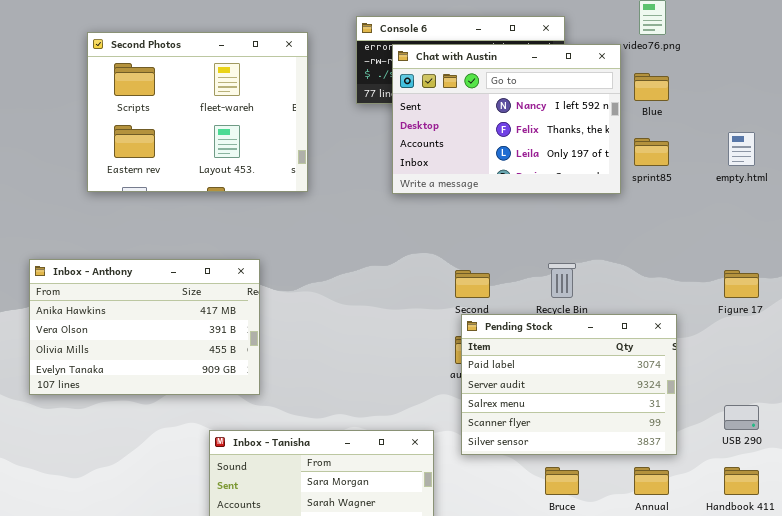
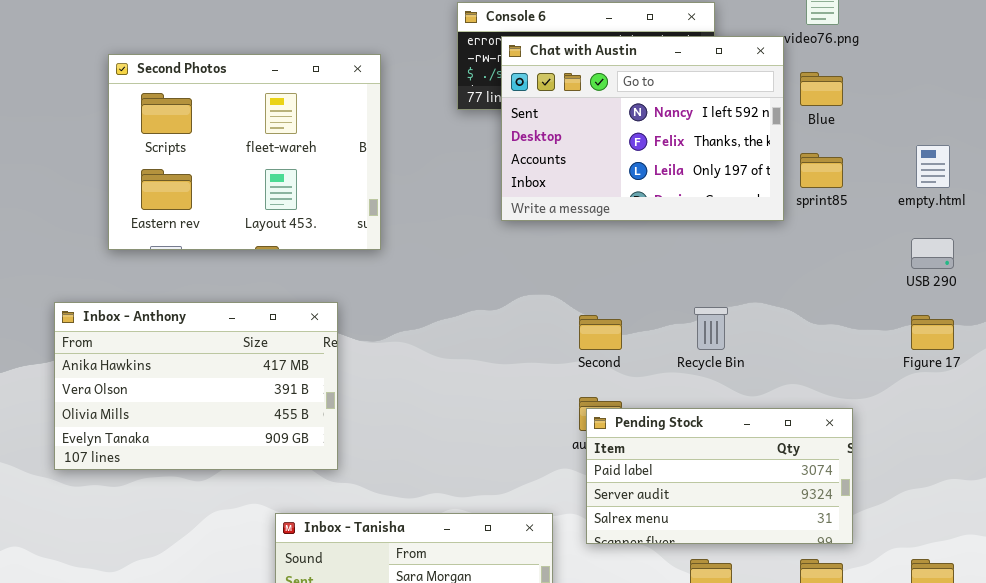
Second Photos: [87,32,308,192] -> [108,54,381,250], moved
Pending Stock: [461,314,677,455] -> [586,408,853,544], resized
USB 290: [724,405,759,430] -> [911,238,954,269], moved

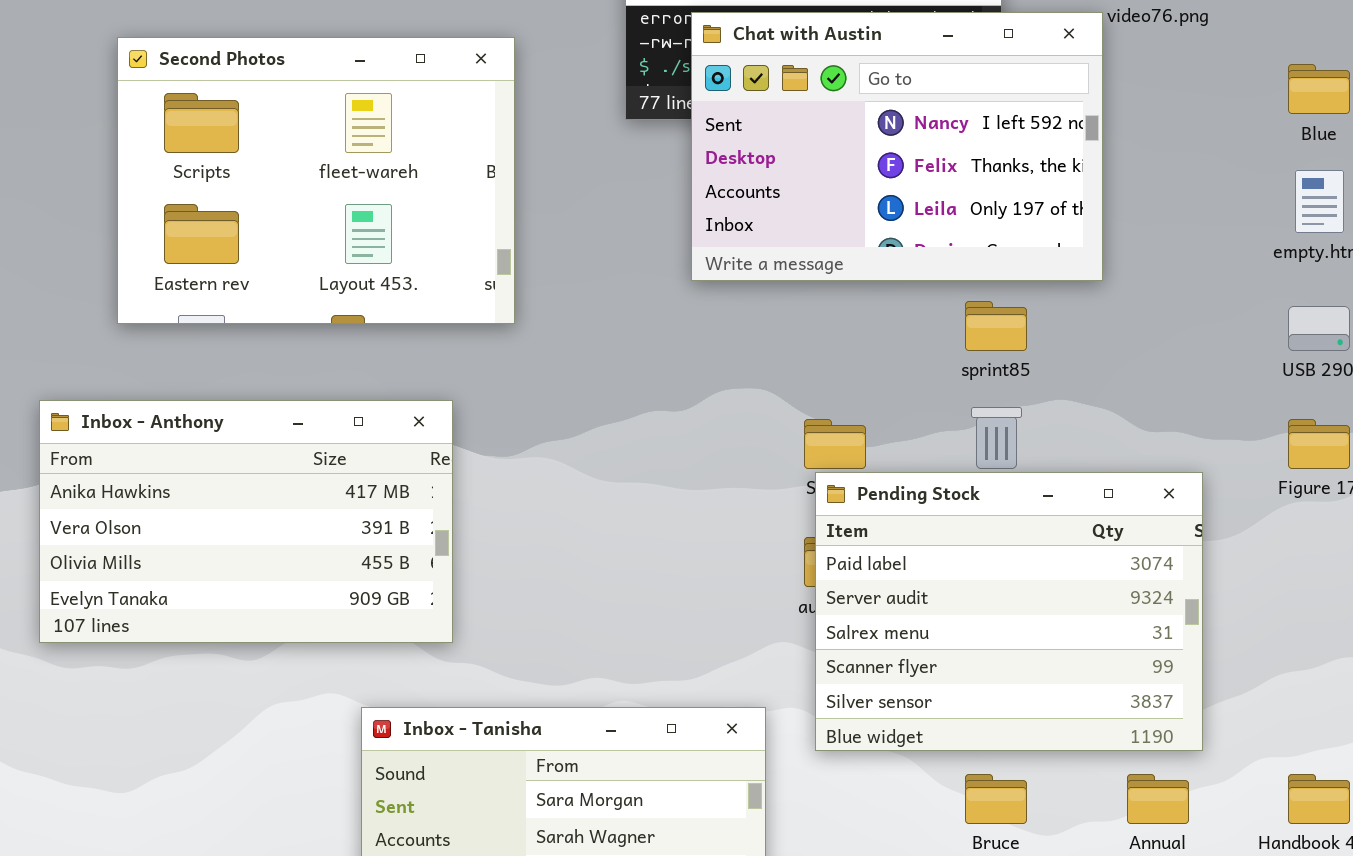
Blue: [800,72,843,106] -> [1288,64,1350,114], moved
sprint85: [800,153,843,188] -> [965,301,1027,351], moved
Pending Stock: [586,408,853,544] -> [815,472,1203,751], resized

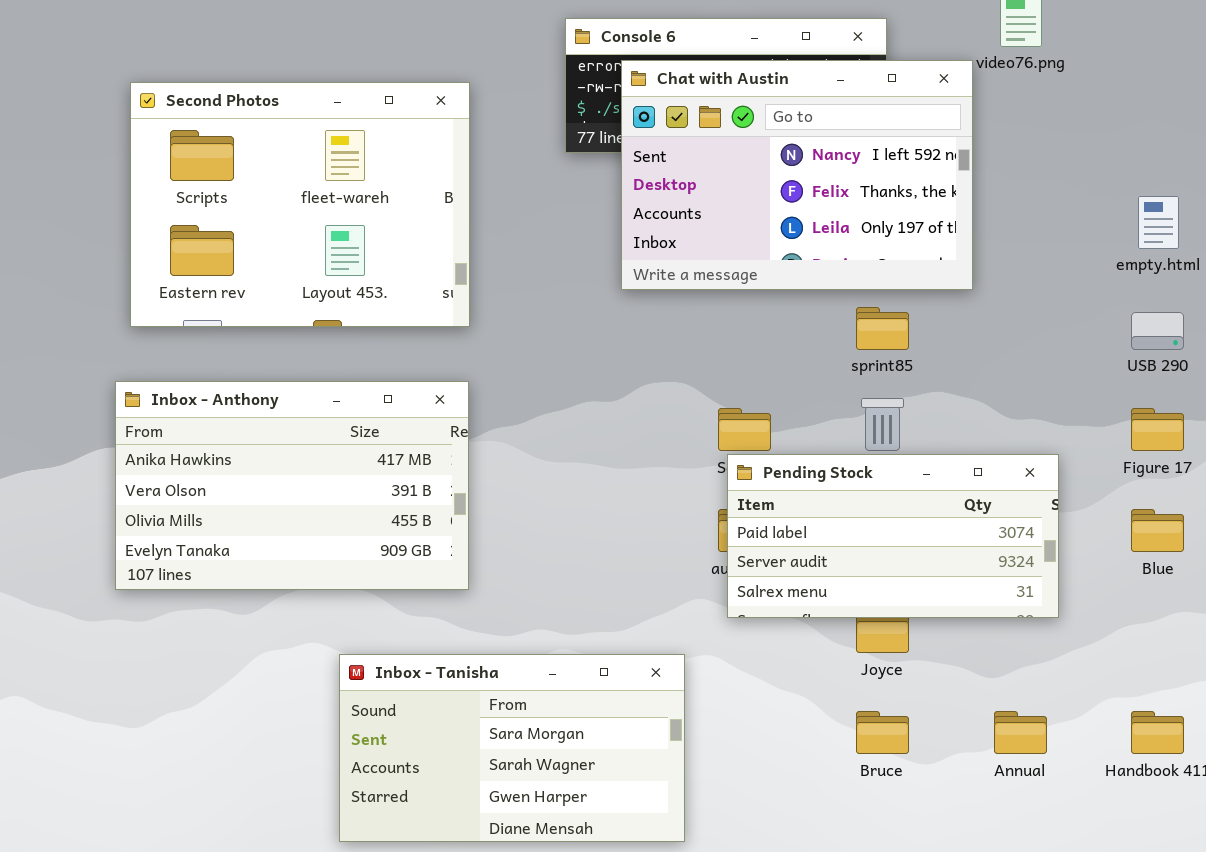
Blue: [1288,64,1350,114] -> [1131,509,1184,552], moved
Inbox - Anthony: [39,400,453,643] -> [115,381,469,590], moved
Pending Stock: [815,472,1203,751] -> [727,454,1059,618], resized

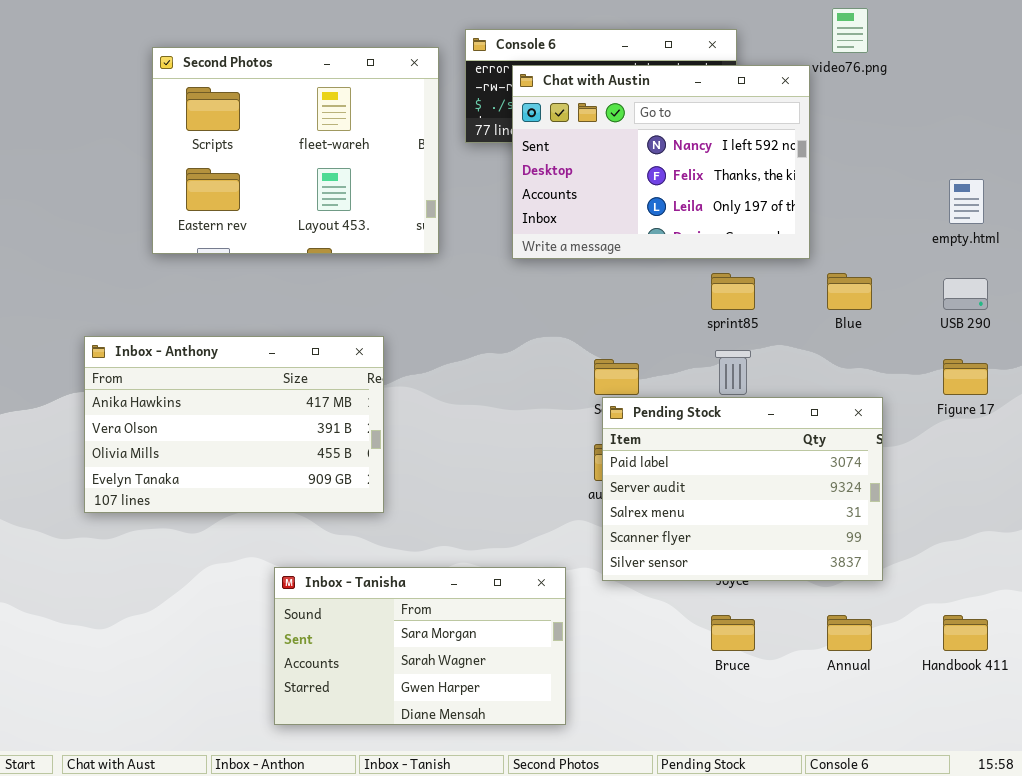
Second Photos: [130,82,470,327] -> [152,47,439,254], moved
Pending Stock: [727,454,1059,618] -> [602,397,883,581], resized
Blue: [1131,509,1184,552] -> [827,273,872,310], moved

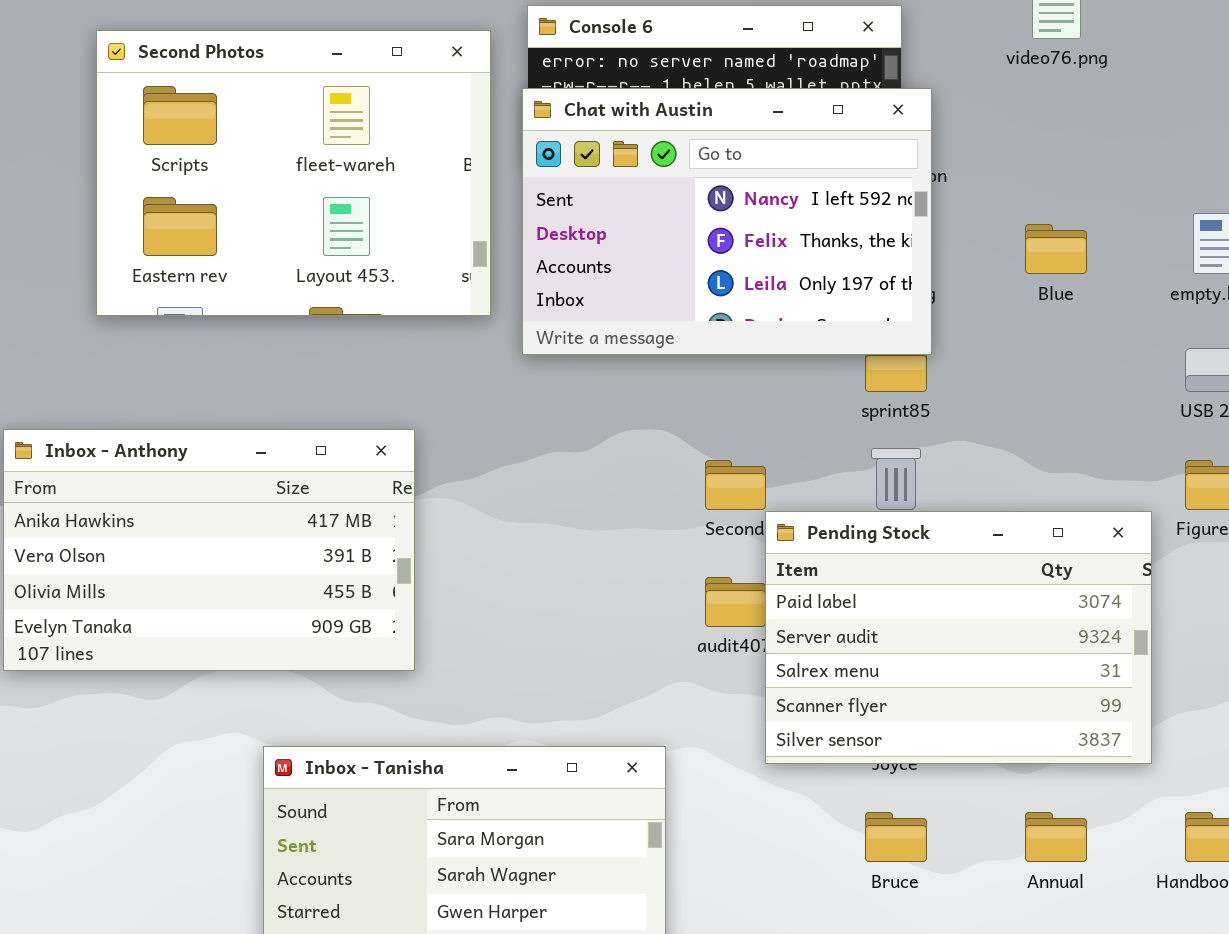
Chat with Austin: [512,65,810,259] -> [522,88,932,355], moved
Blue: [827,273,872,310] -> [1025,224,1087,274], moved
Pending Stock: [602,397,883,581] -> [765,511,1152,764], moved

